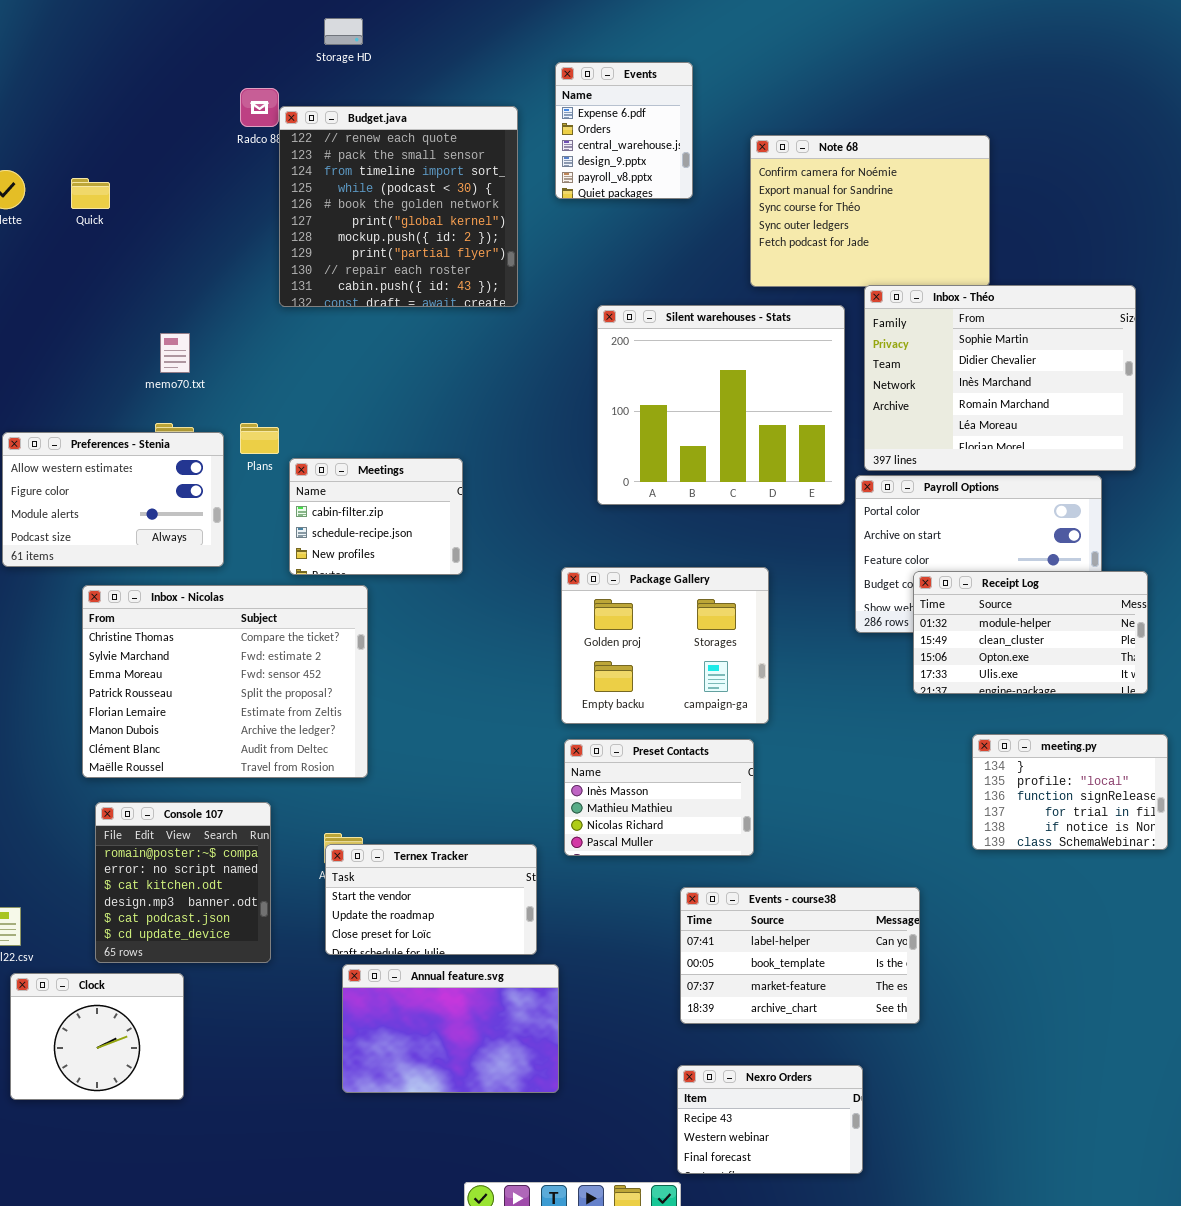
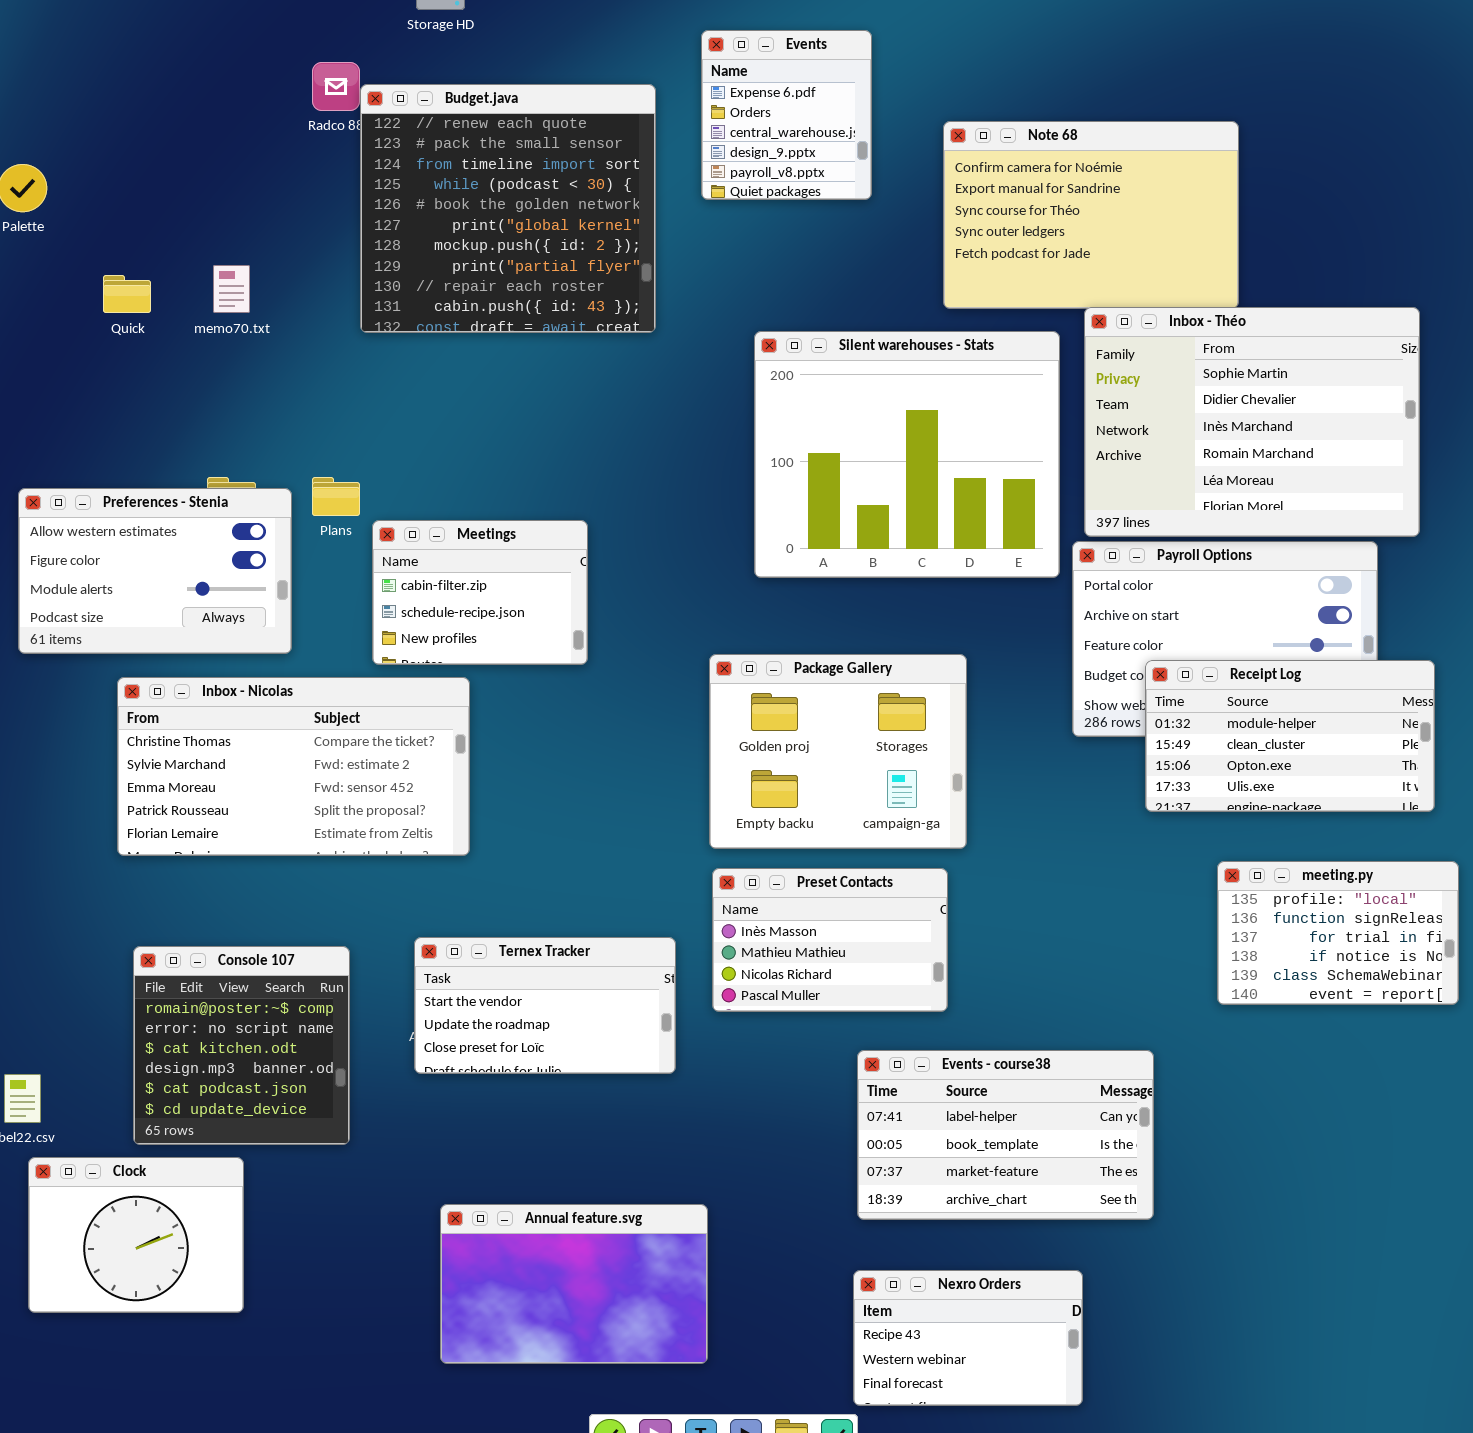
Quick: [71,178,110,209] -> [103,275,151,313], moved
memo70.txt: [160,333,190,373] -> [213,265,250,313], moved
Inbox - Nicolas: [82,585,368,778] -> [117,677,470,856], resized
meeting.py: [972,734,1168,850] -> [1217,861,1459,1005], scrolled down 1 row
Ternex Tracker: [325,844,537,955] -> [414,937,676,1074], moved
Annual feature.svg: [342,964,559,1093] -> [440,1204,708,1364], moved

